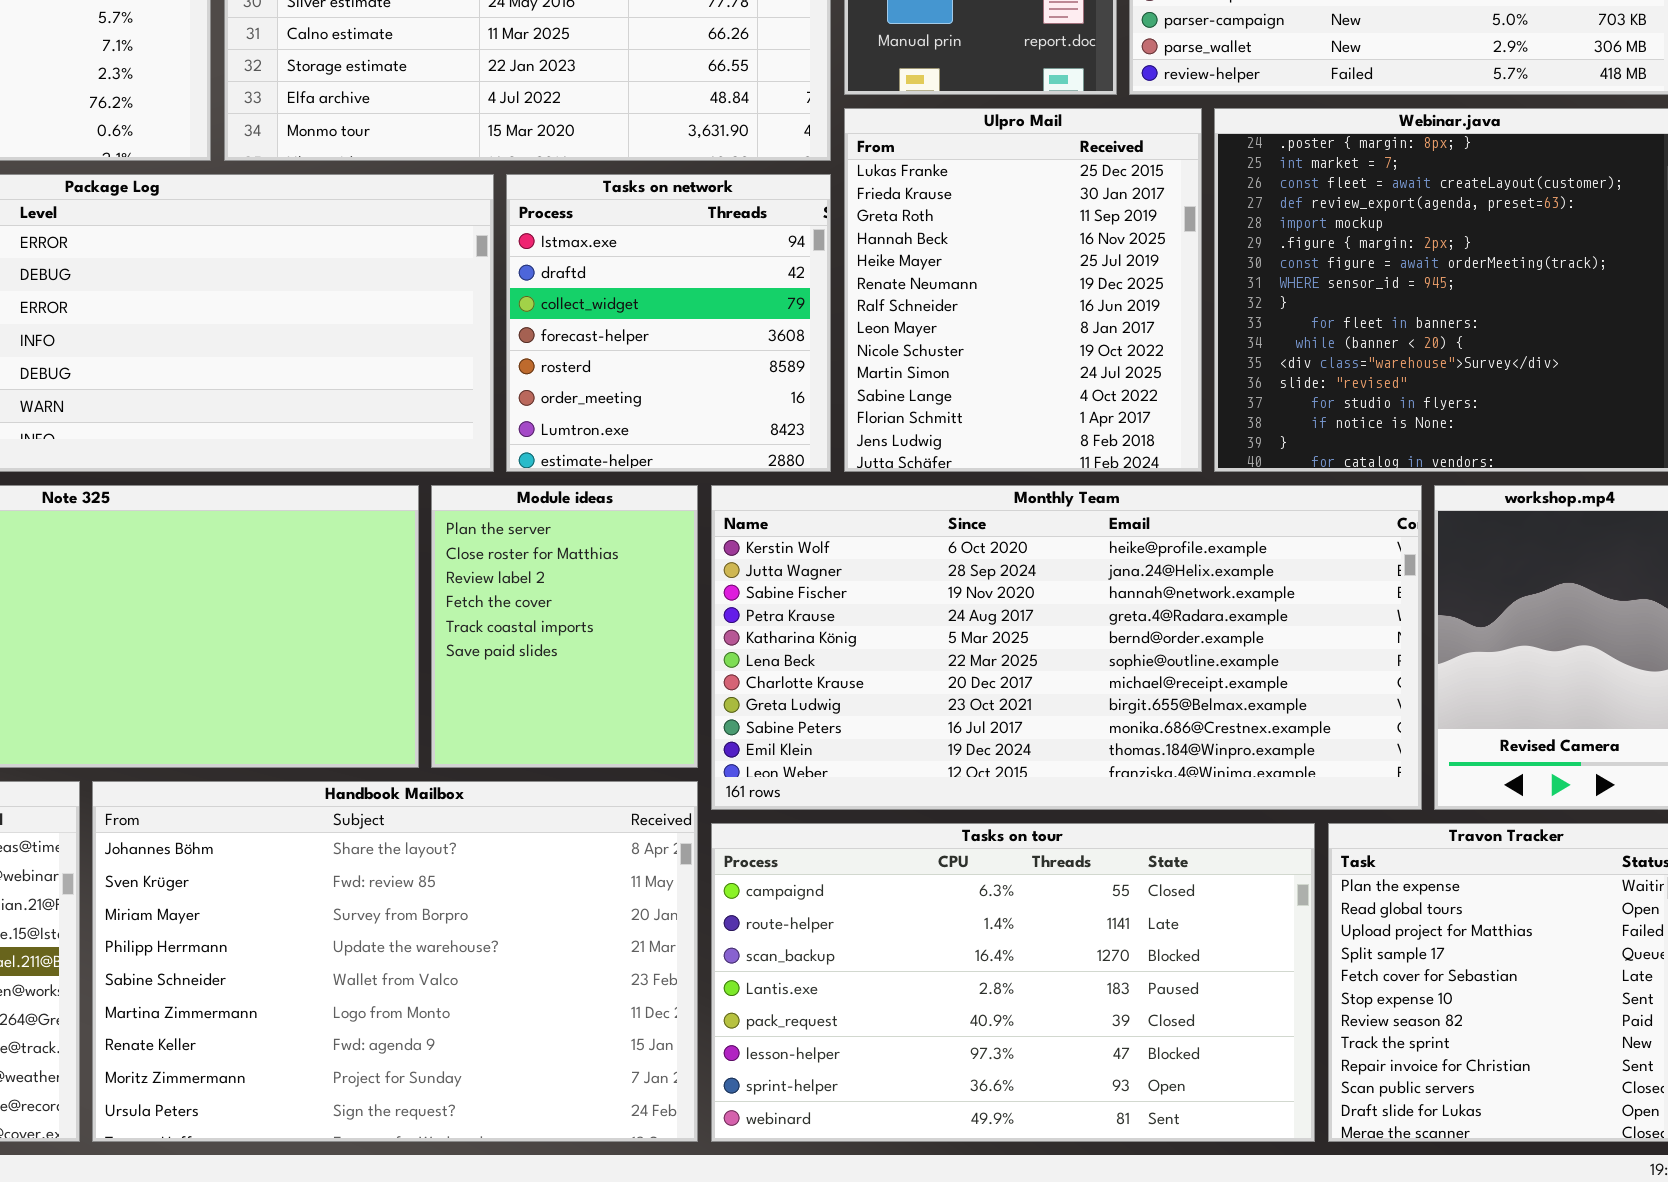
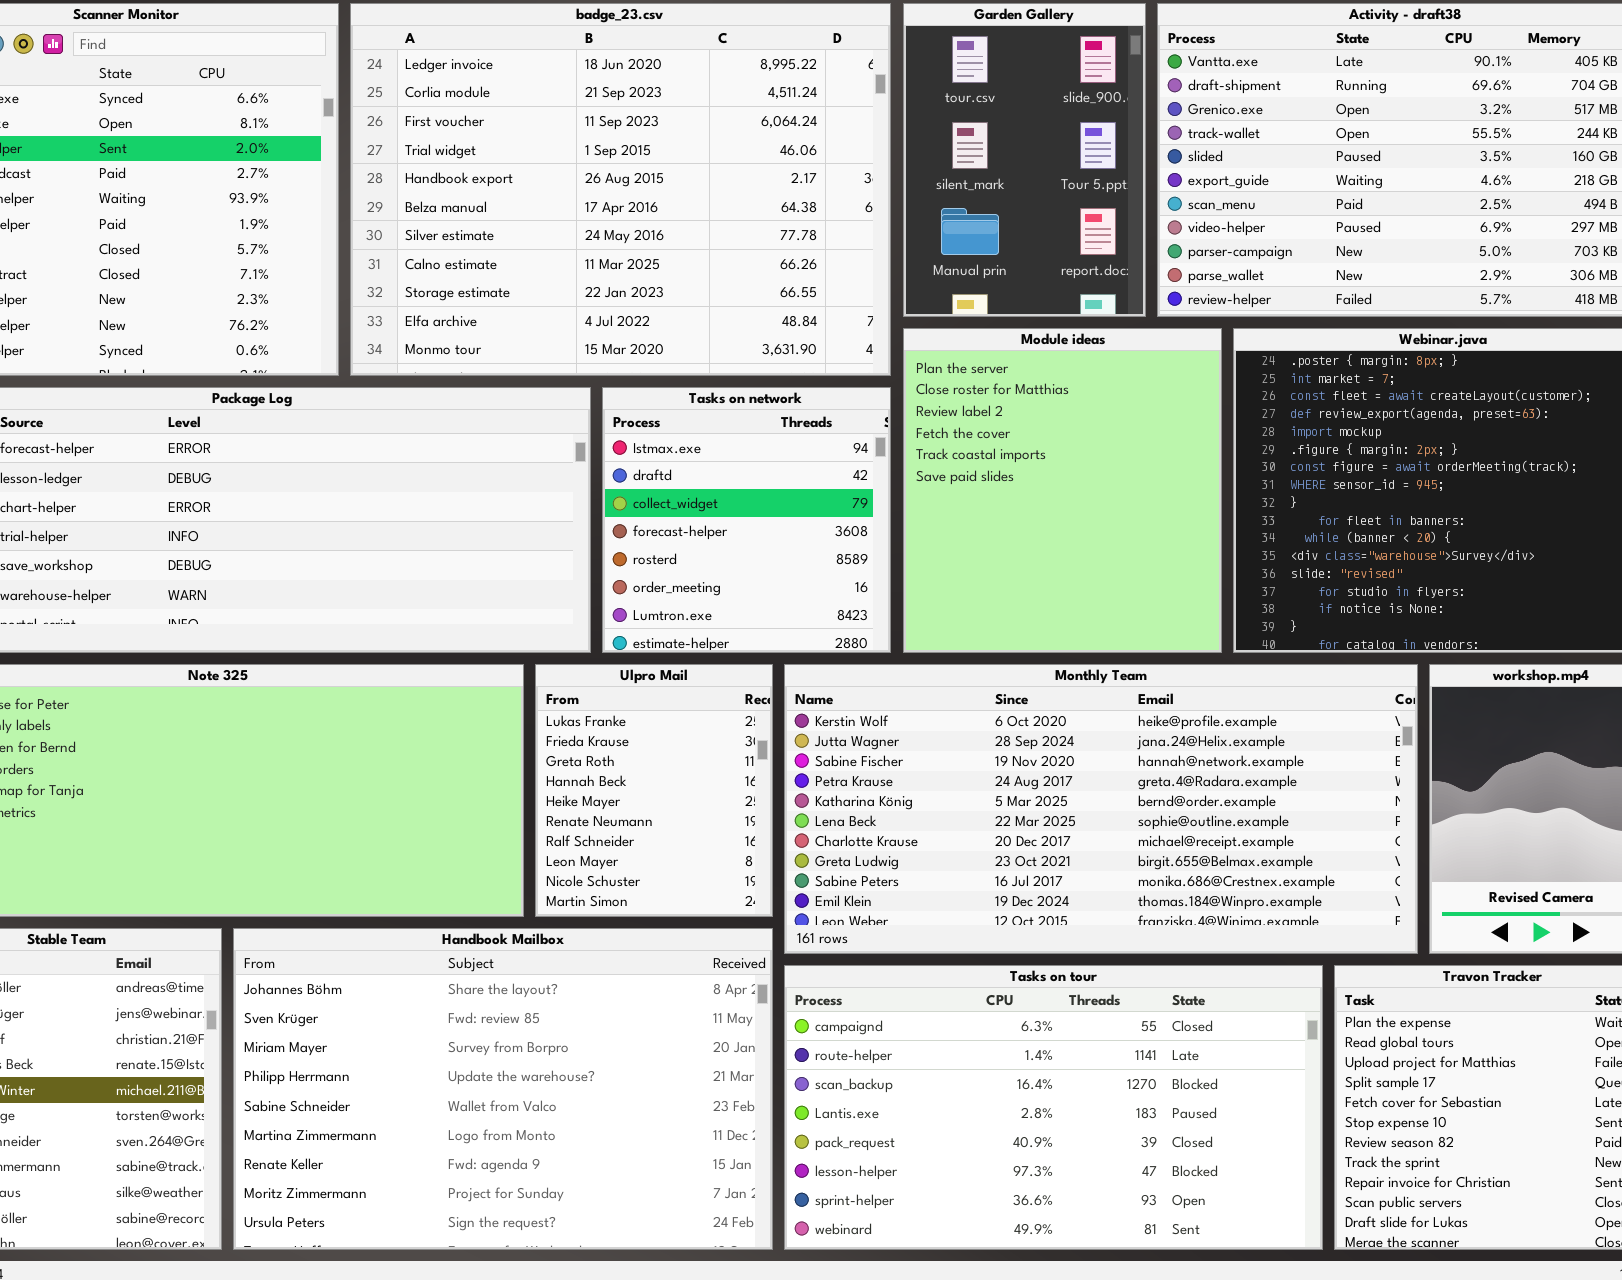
Ulpro Mail: [844,108,1202,472] -> [535,664,773,917], moved, resized
Module ideas: [431,485,698,768] -> [903,328,1222,653], moved, resized

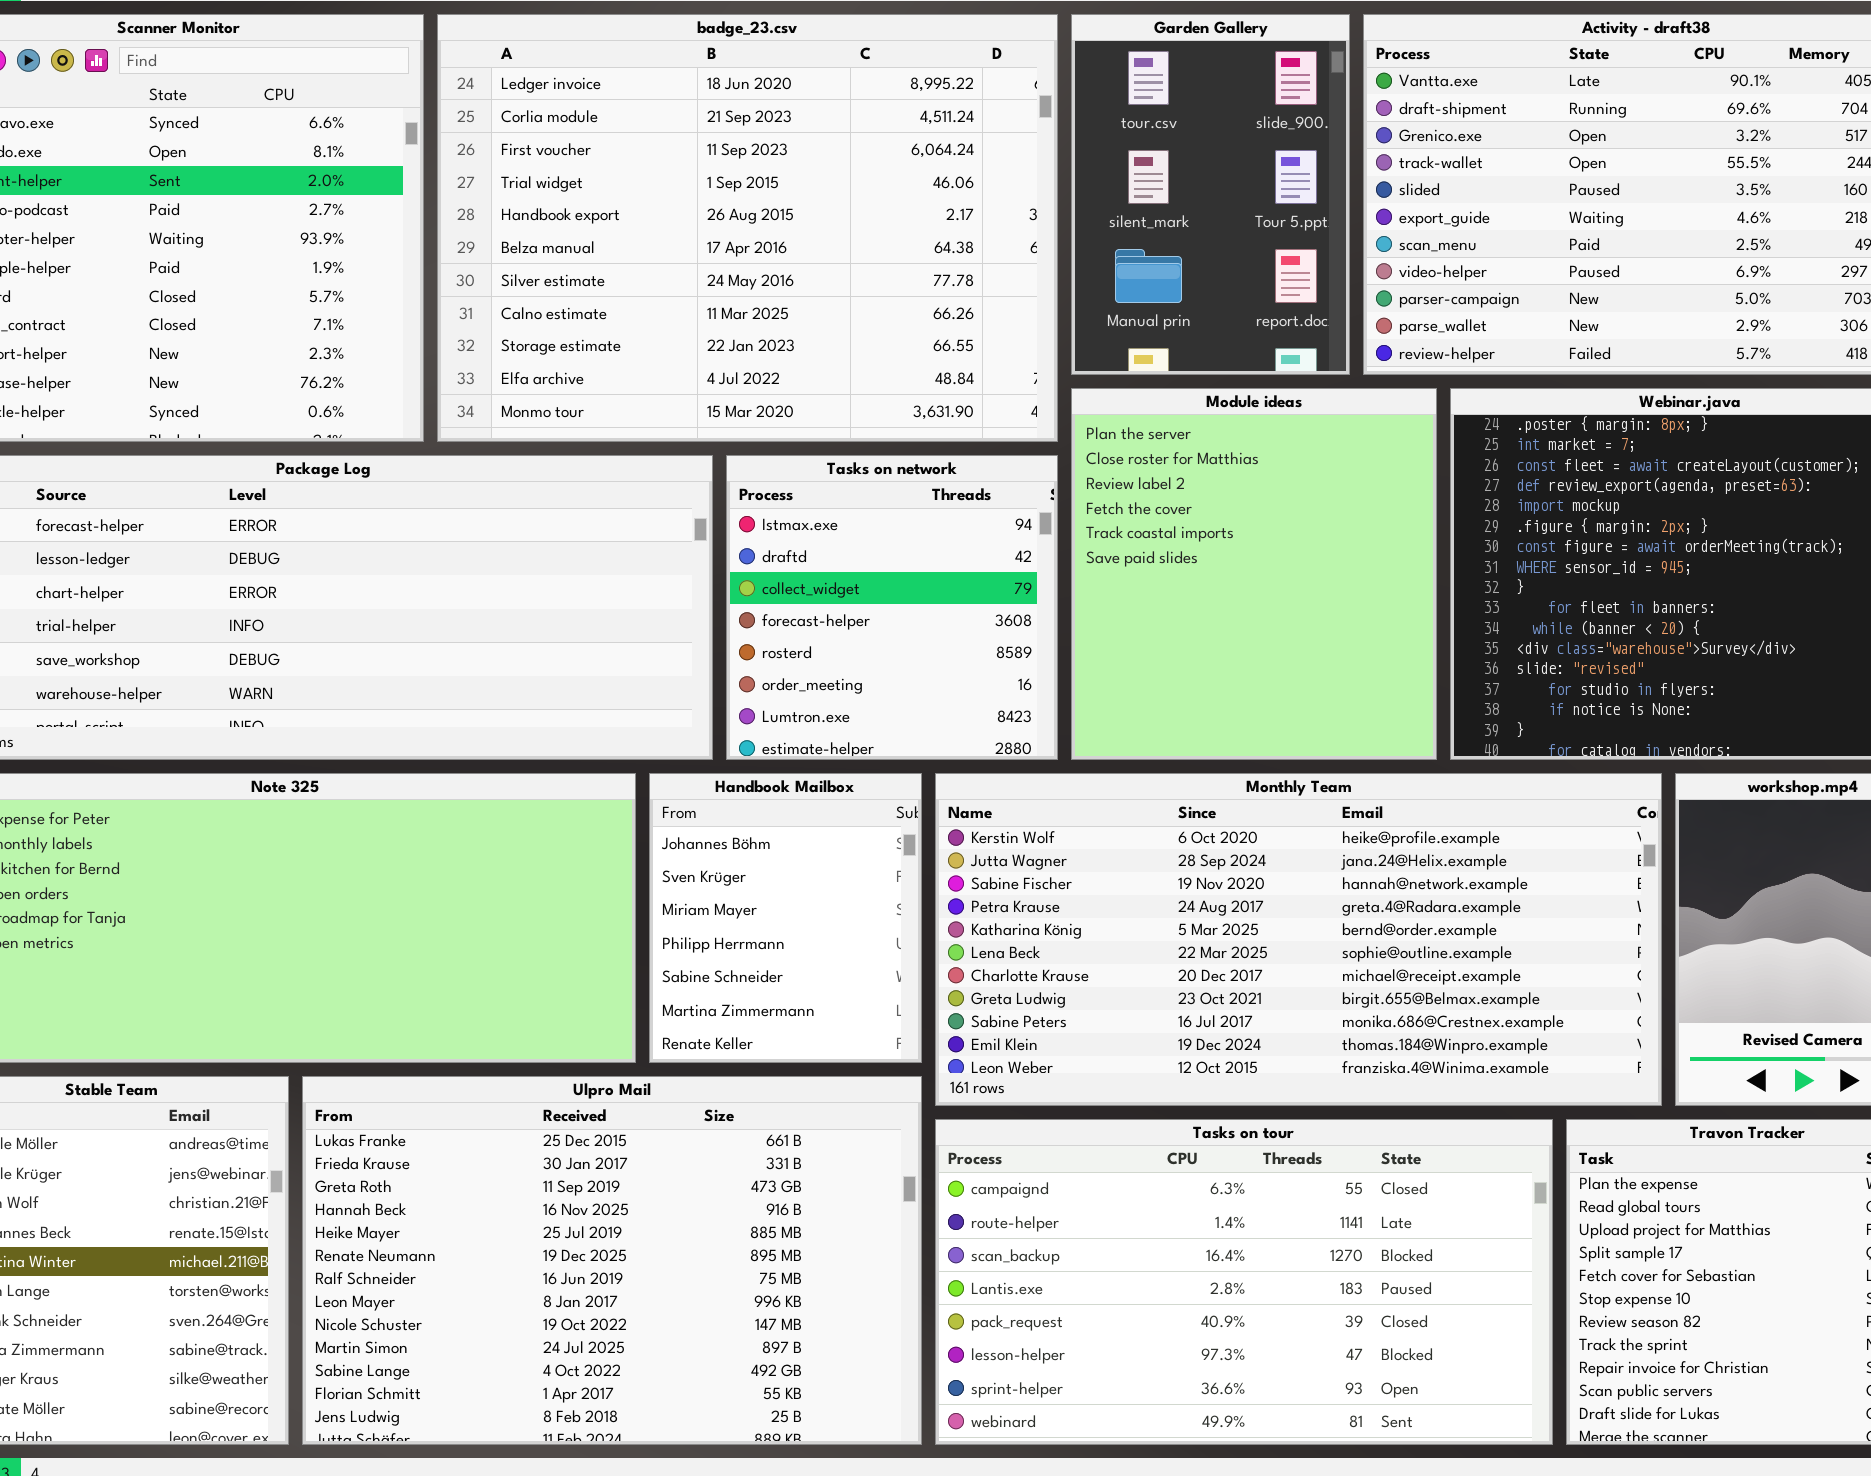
Ulpro Mail: [535,664,773,917] -> [302,1076,922,1445], moved, resized
Handbook Mailbox: [233,928,773,1250] -> [649,773,922,1063], moved, resized

